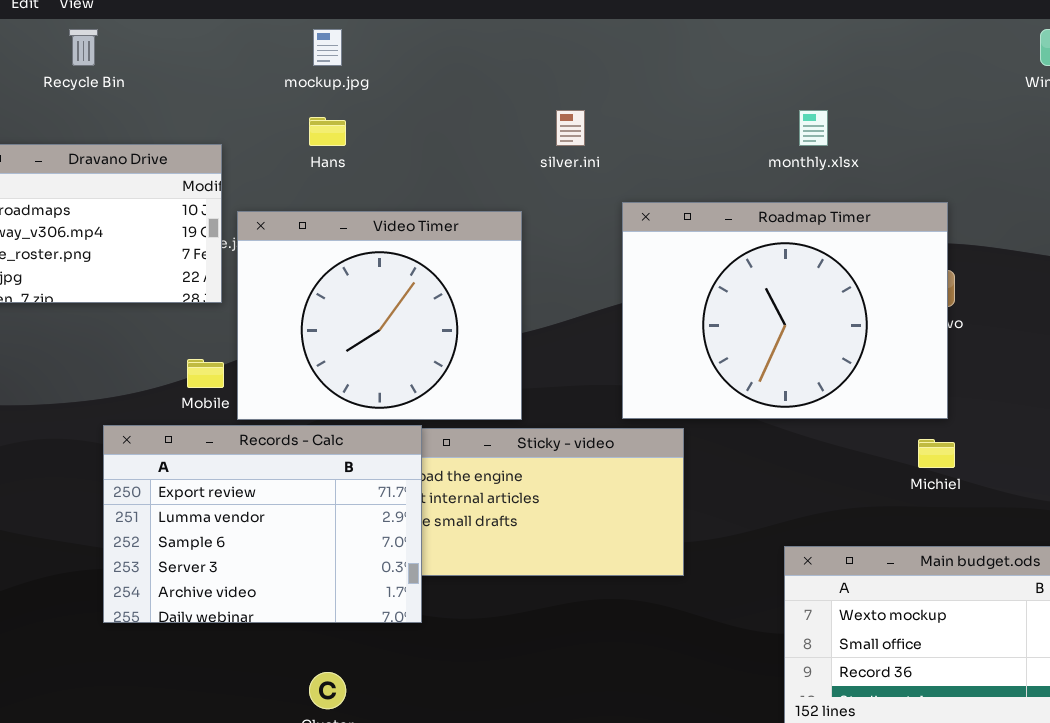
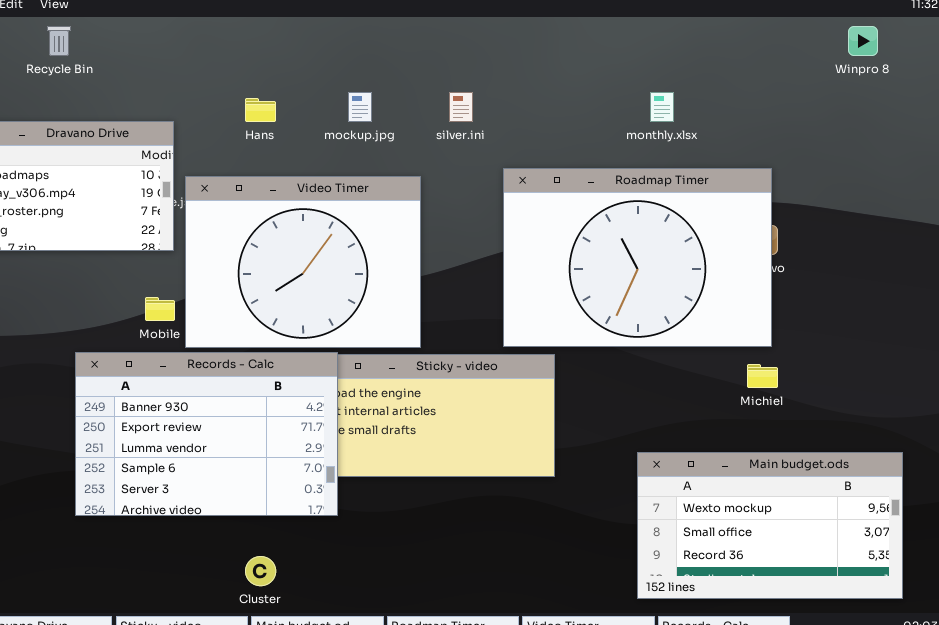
mockup.jpg: [313,29,342,66] -> [348,92,372,122], moved
Records - Calc: [103,425,422,623] -> [75,352,338,516], scrolled up 1 row

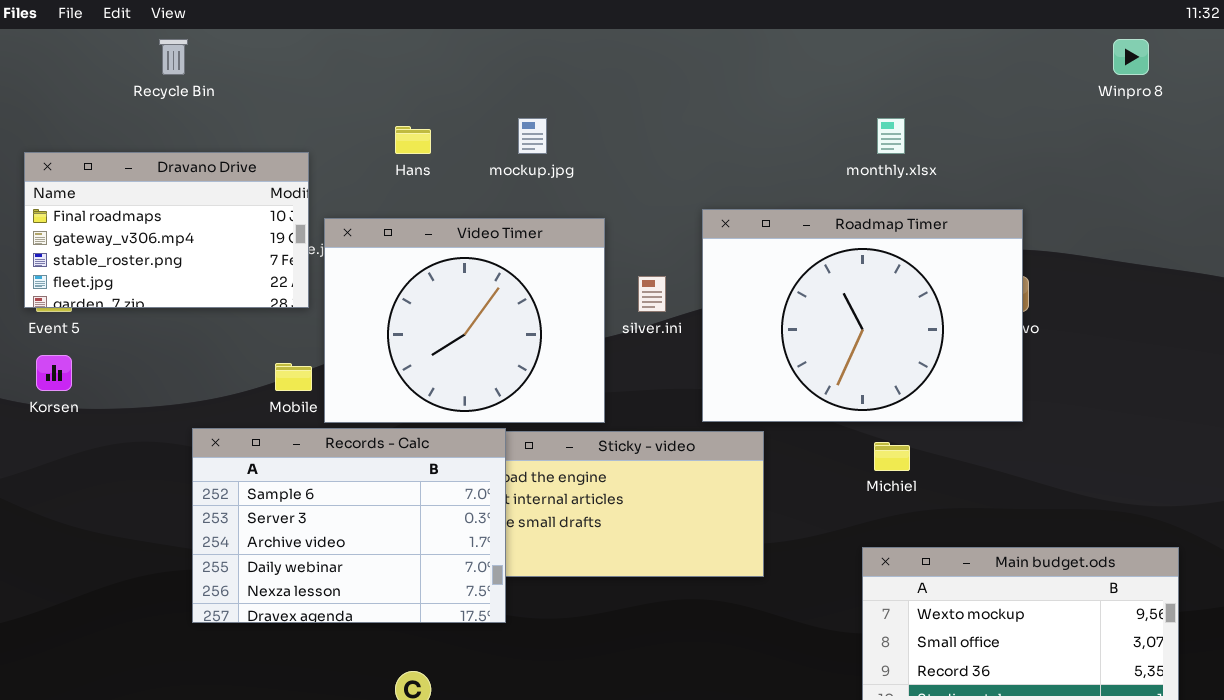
silver.ini: [449,92,473,122] -> [638,276,666,312], moved
Records - Calc: [75,352,338,516] -> [192,428,506,623], scrolled down 3 rows
Michiel: [747,364,778,388] -> [874,442,910,471], moved

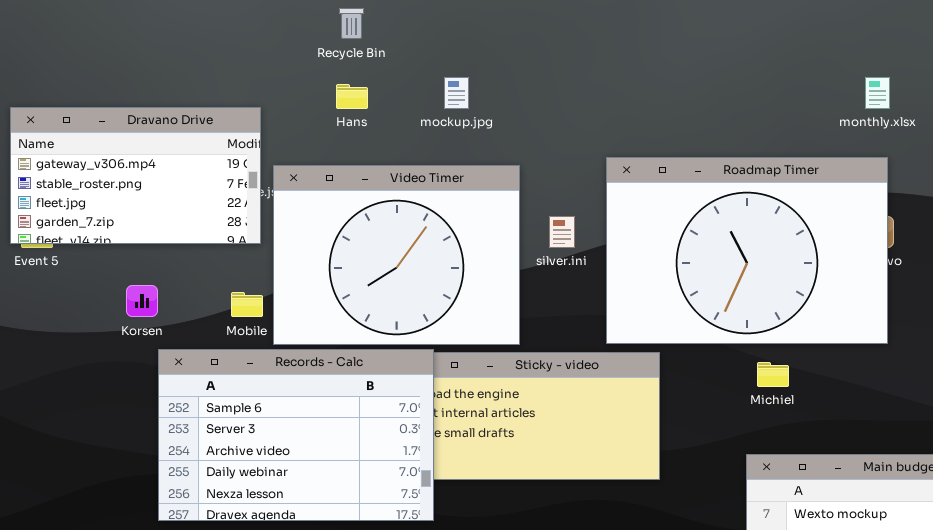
Recycle Bin: [159,39,188,75] -> [339,8,364,39], moved
monthly.xlsx: [877,118,905,154] -> [865,77,890,109], moved
Dravano Drive: [24,152,309,308] -> [10,107,261,244], scrolled down 1 row
Korsen: [36,355,72,391] -> [126,285,158,317], moved

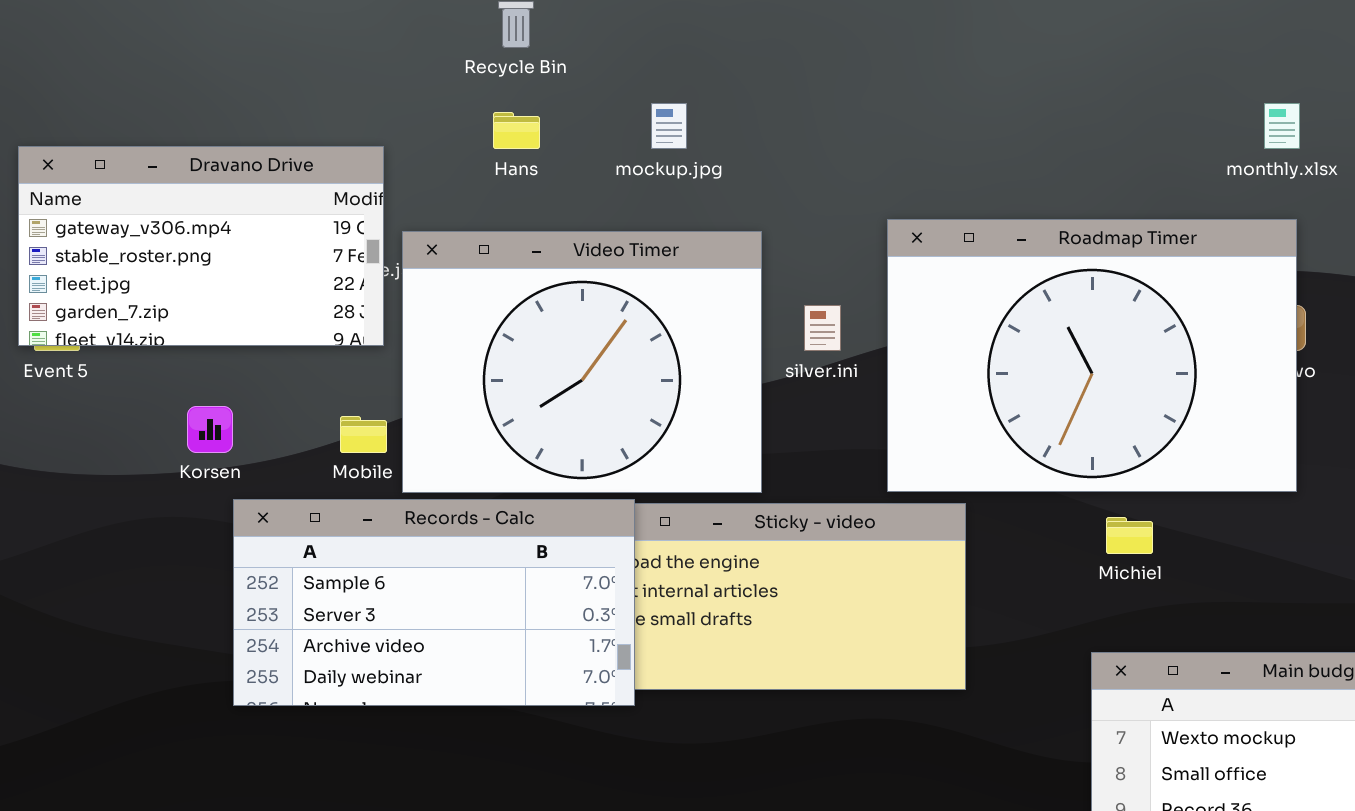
Records - Calc: [158,349,434,521] -> [233,499,635,706], resized

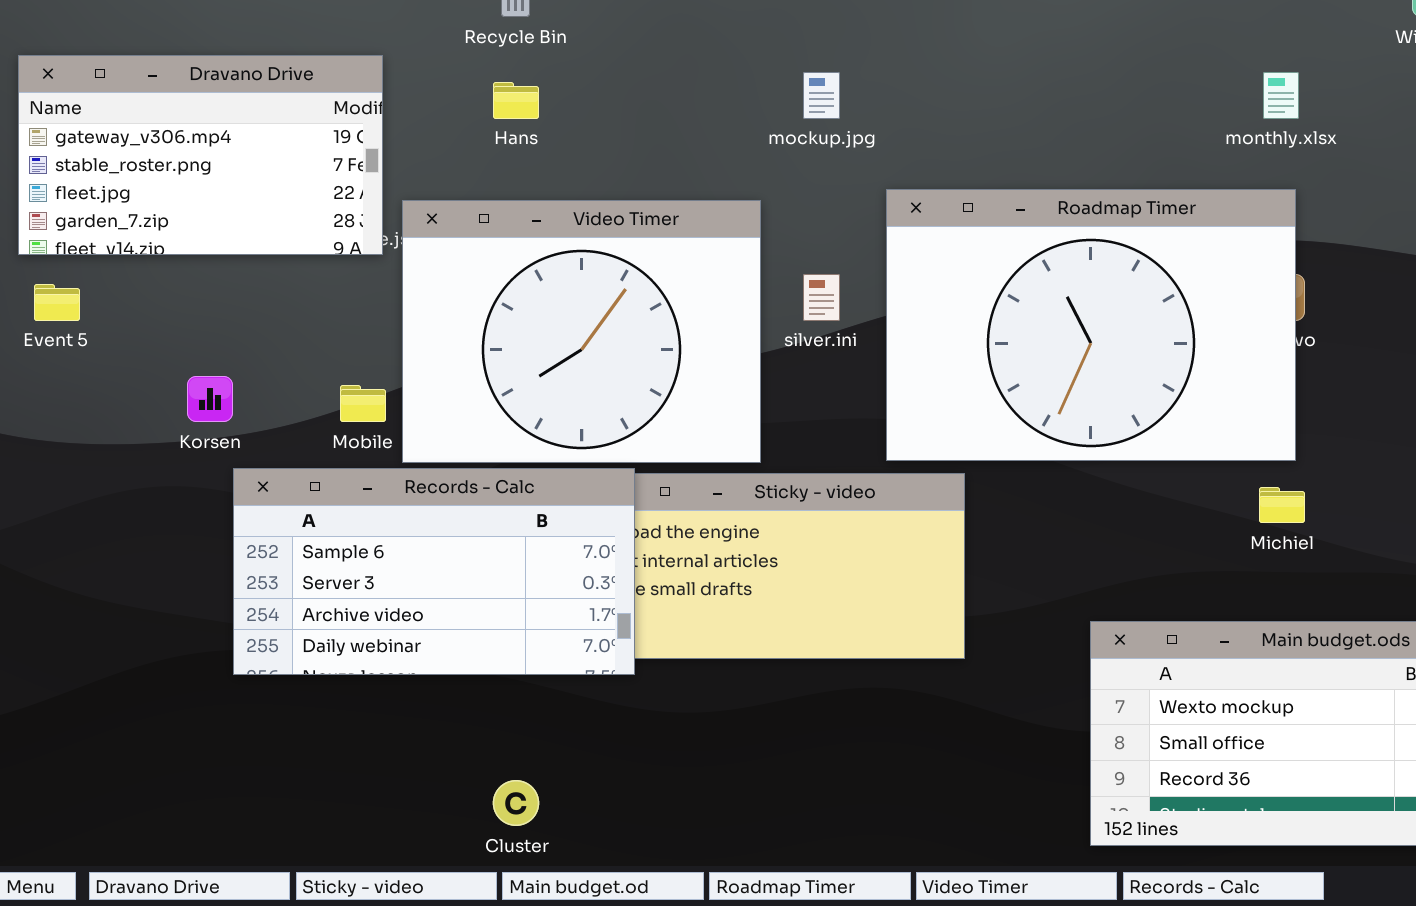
mockup.jpg: [651,103,687,149] -> [803,72,840,119], moved
Dravano Drive: [18,146,384,346] -> [18,55,383,255], moved
Michiel: [1106,517,1153,554] -> [1259,487,1305,523], moved

